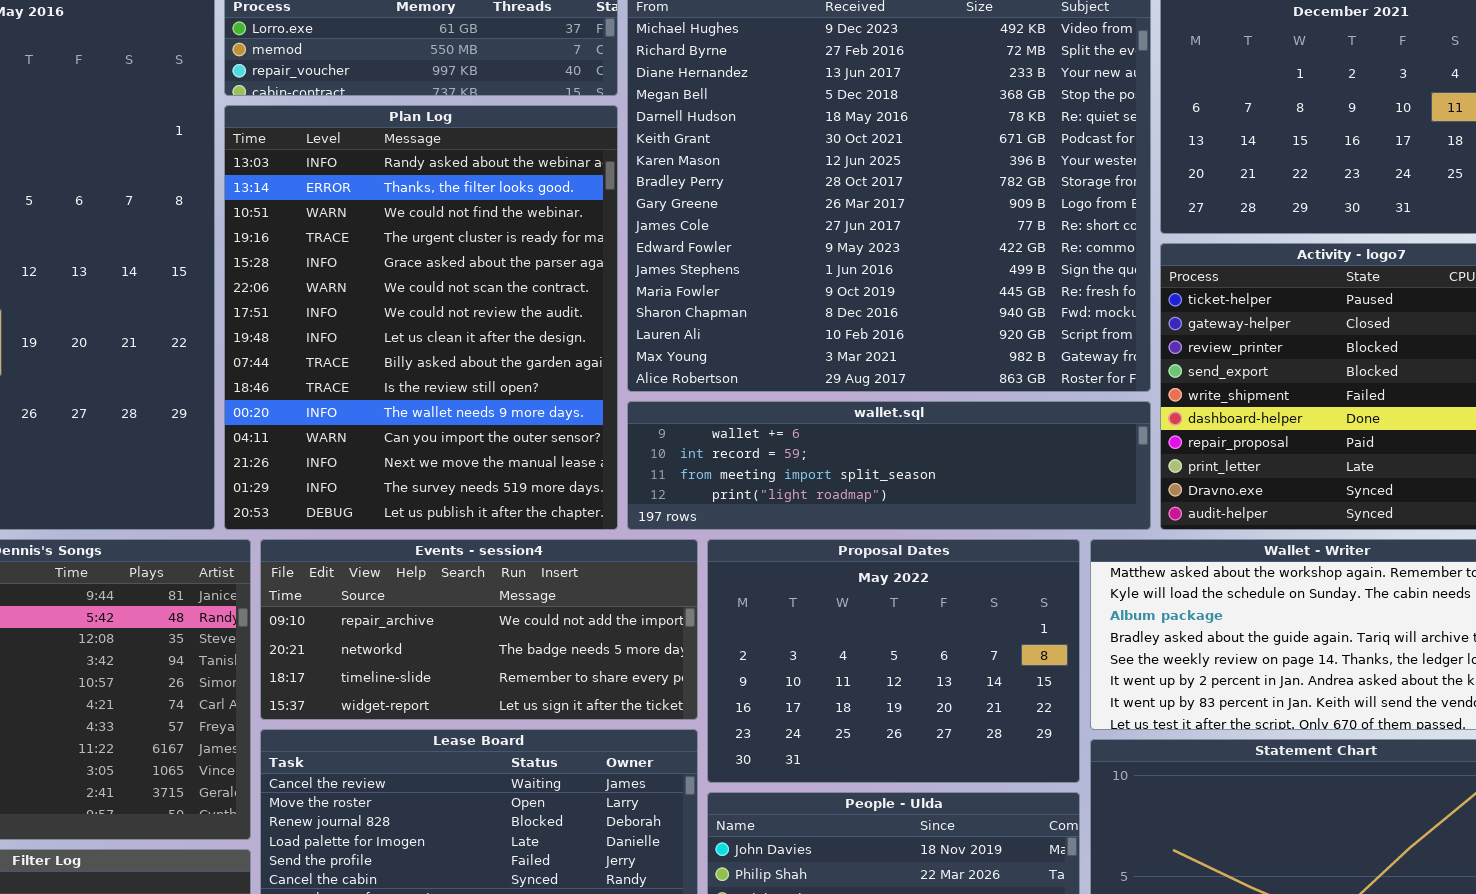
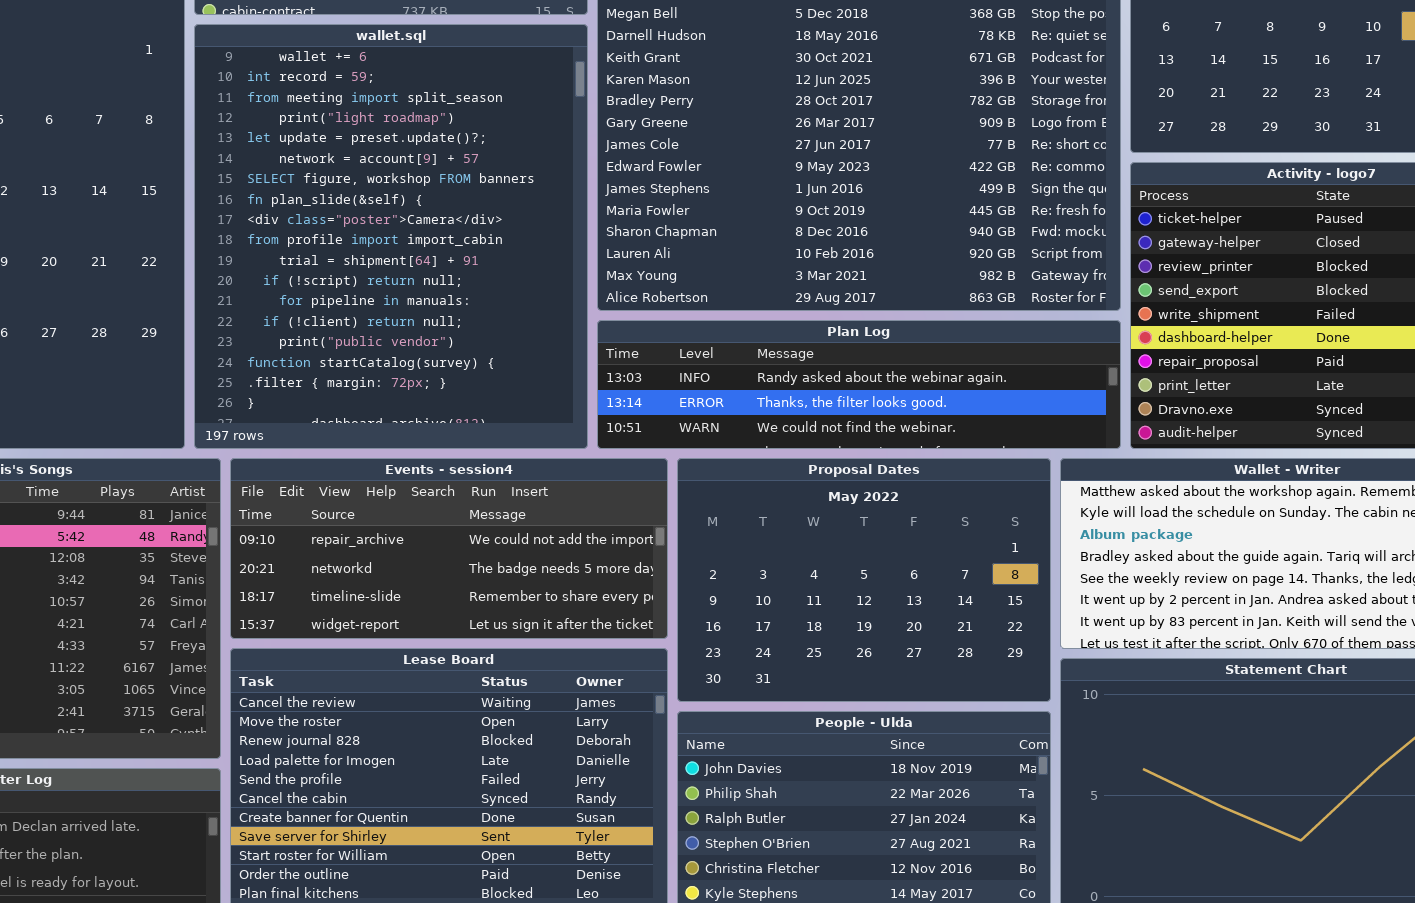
Plan Log: [224,105,618,530] -> [597,320,1121,449], moved, resized
wallet.sql: [627,401,1151,530] -> [194,24,588,449], moved, resized

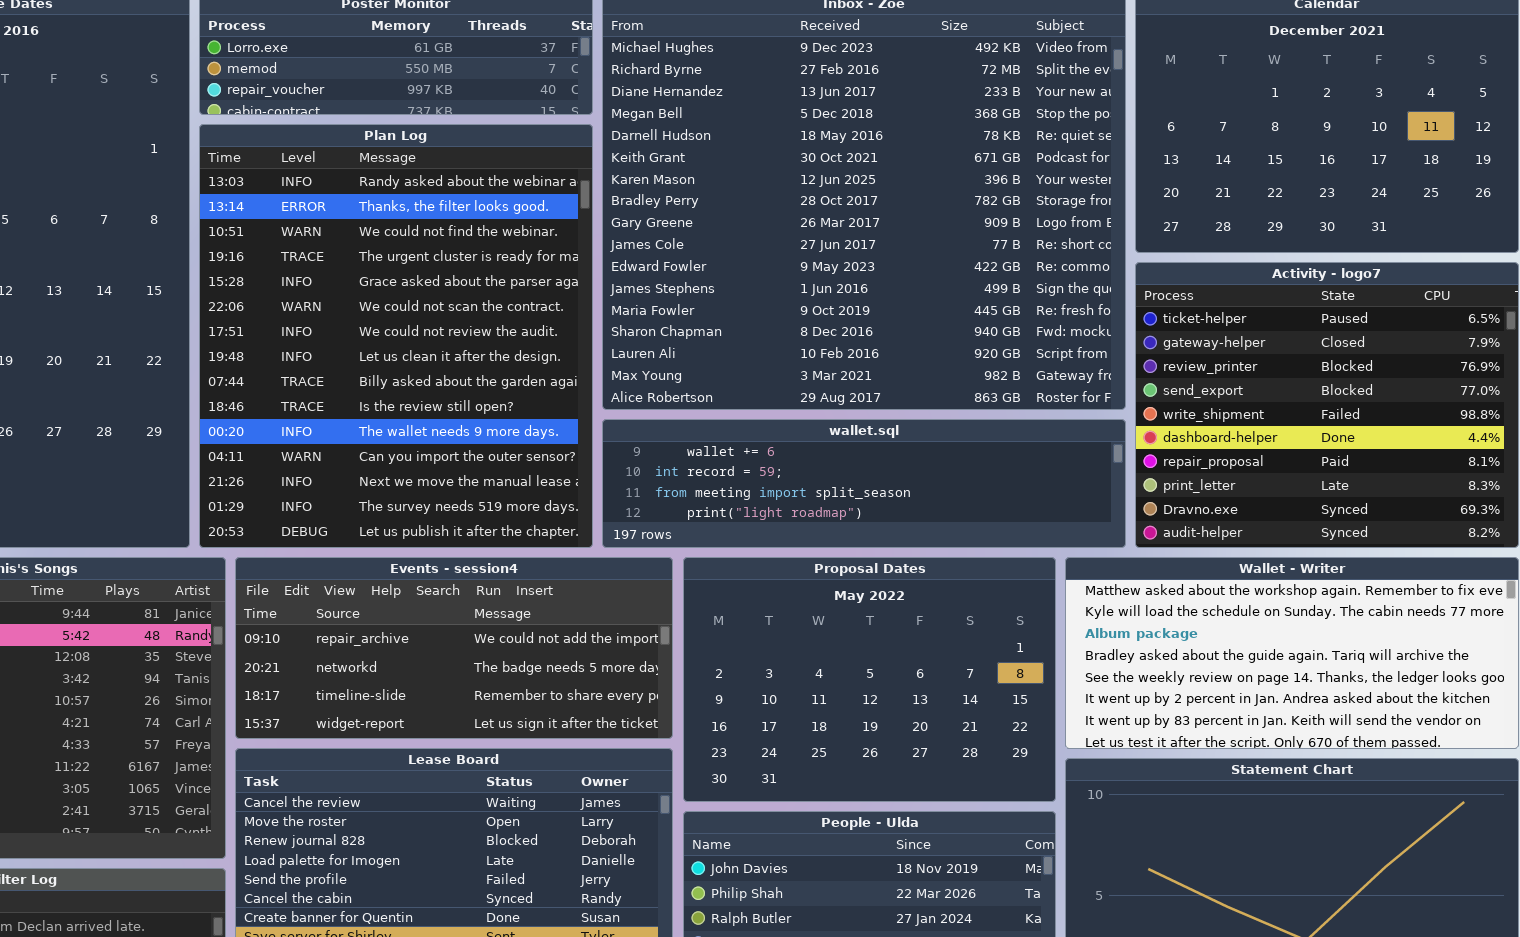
wallet.sql: [194,24,588,449] -> [602,419,1126,548], moved, resized
Plan Log: [597,320,1121,449] -> [199,124,593,548], moved, resized

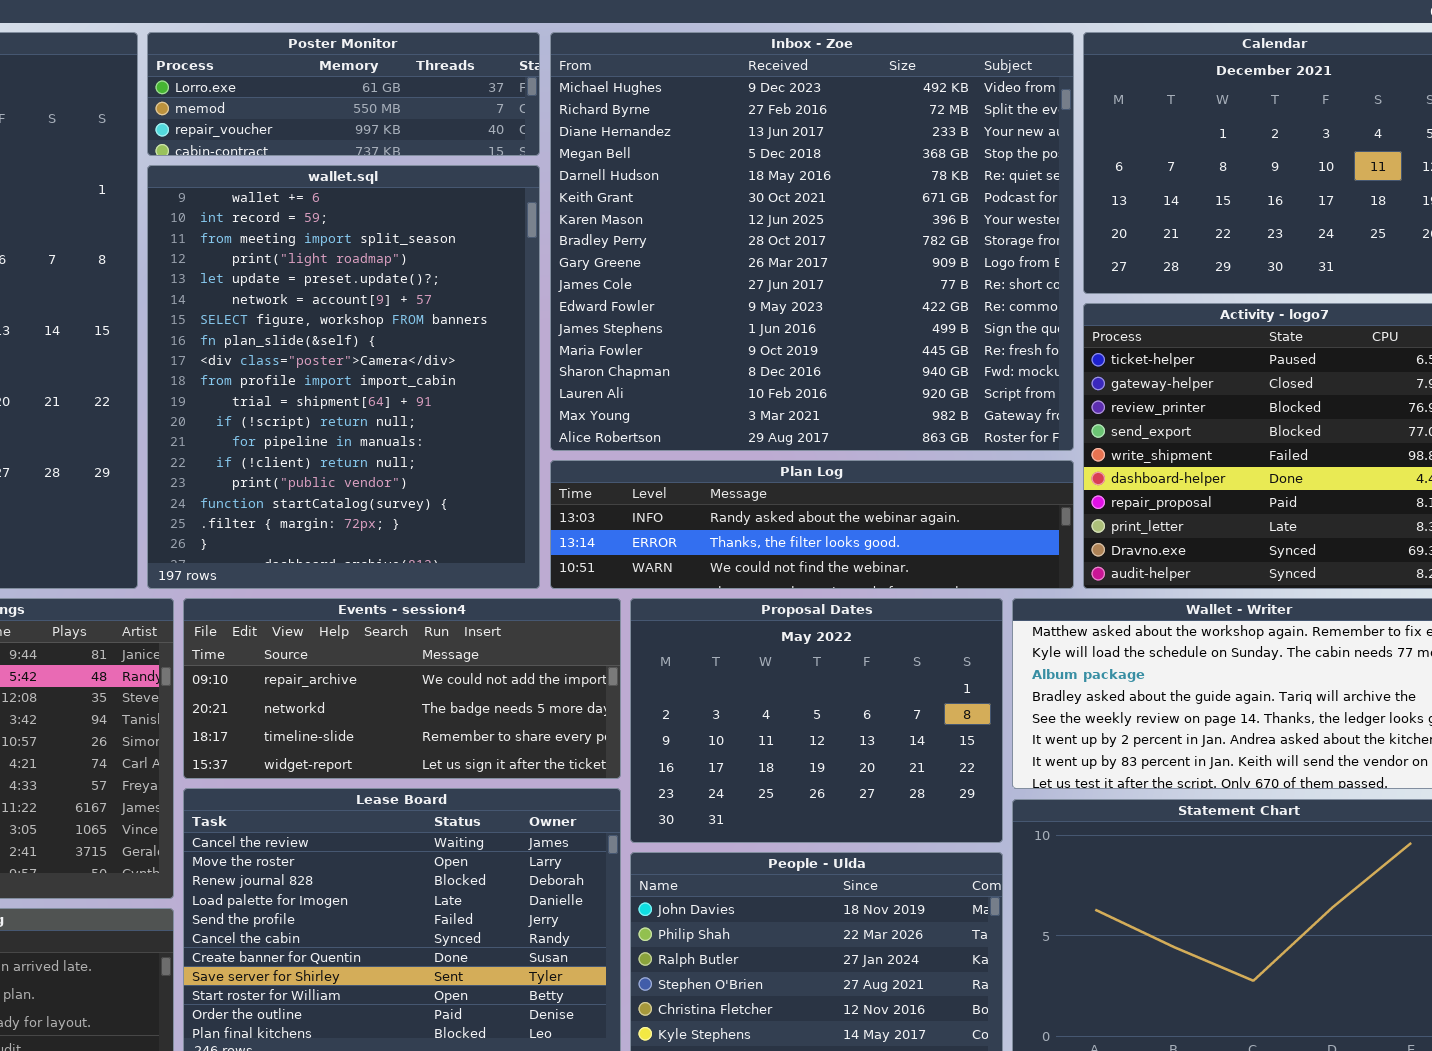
Plan Log: [199,124,593,548] -> [550,460,1074,589], moved, resized
wallet.sql: [602,419,1126,548] -> [147,165,540,589], moved, resized

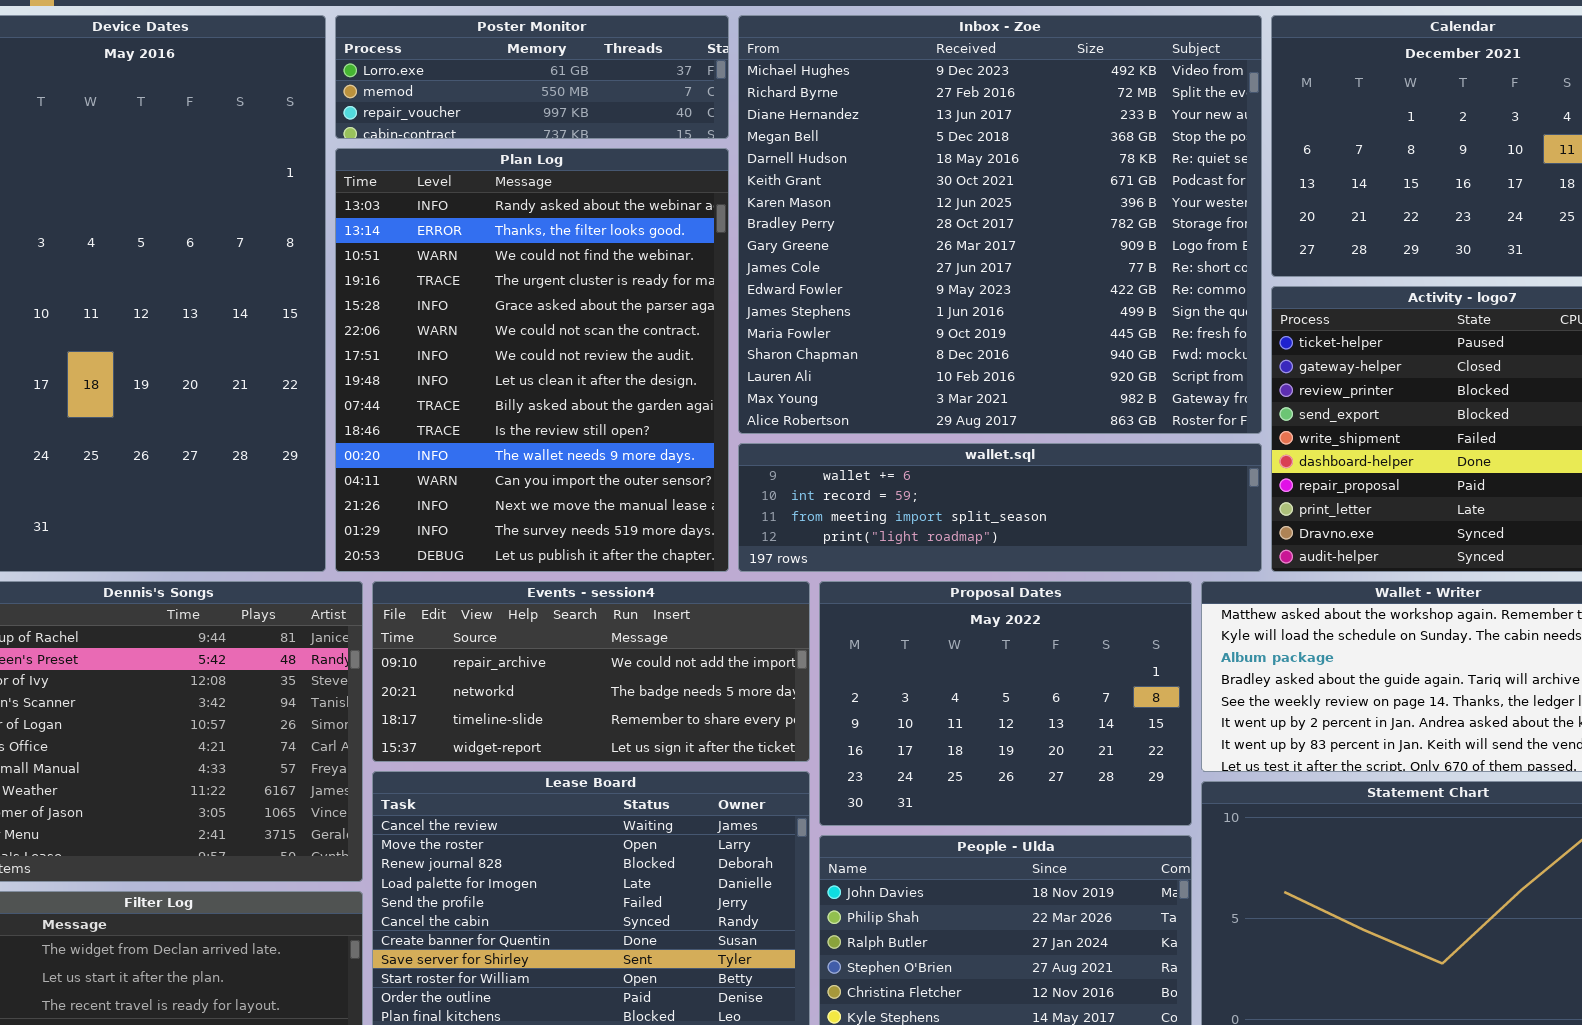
wallet.sql: [147,165,540,589] -> [738,443,1262,572], moved, resized
Plan Log: [550,460,1074,589] -> [335,148,729,572], moved, resized

